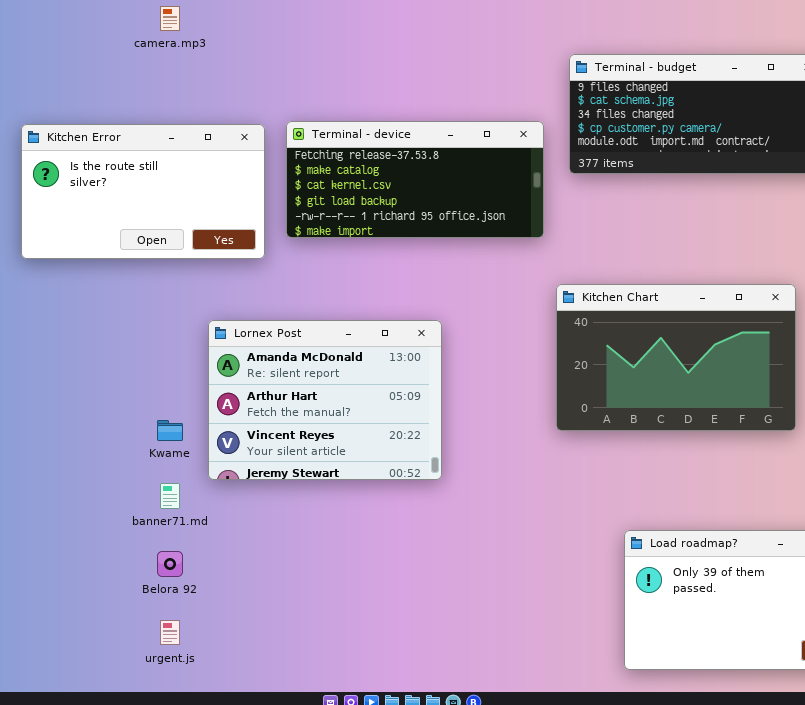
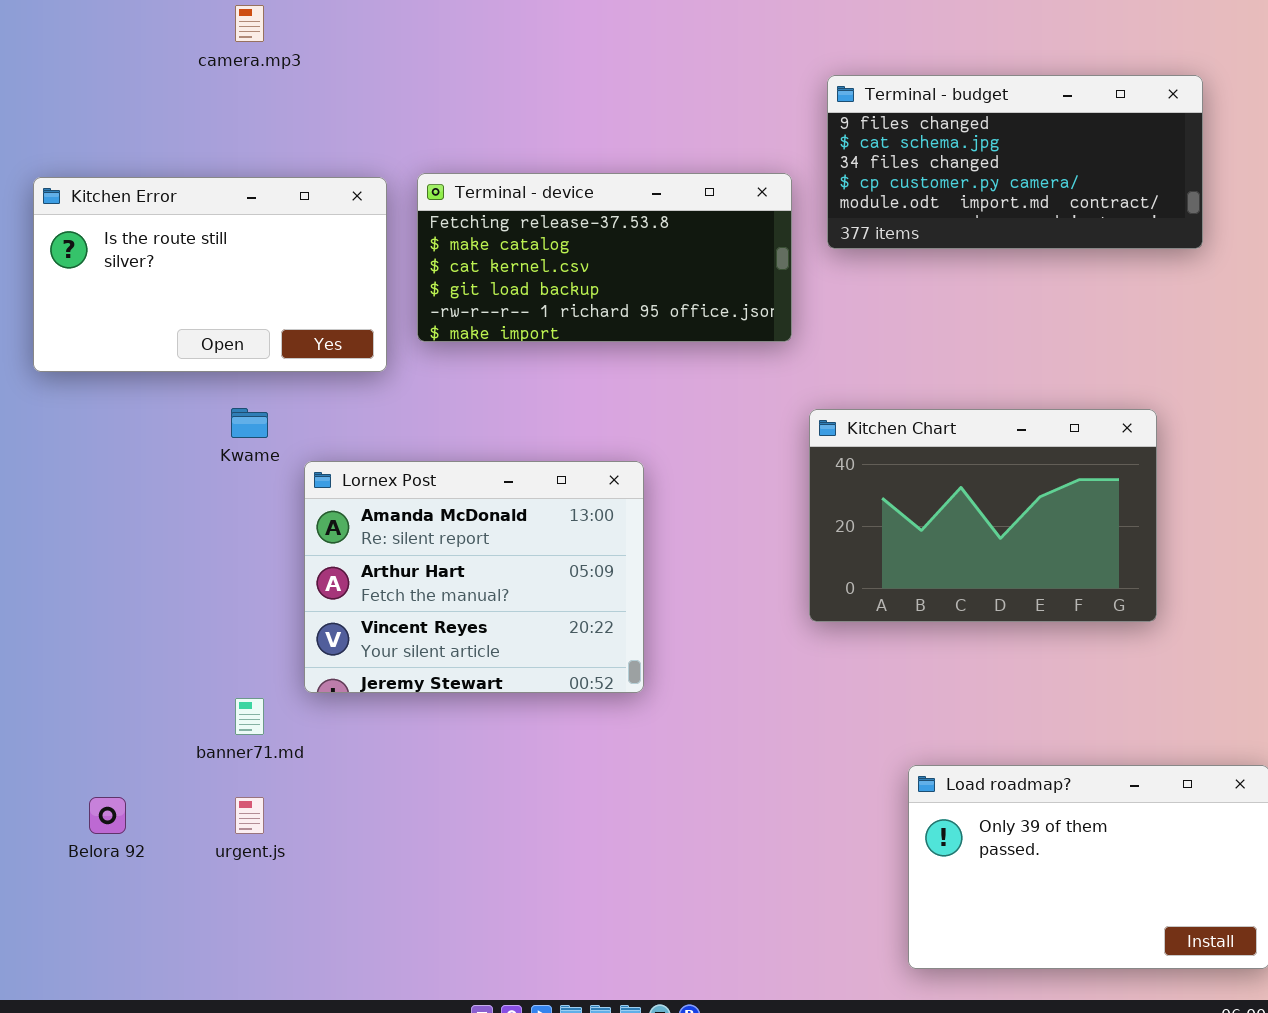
Kwame: [157,420,183,441] -> [231,408,268,438], moved
Belora 92: [157,551,183,577] -> [89,797,126,834], moved
urgent.js: [160,620,180,645] -> [235,797,264,834], moved

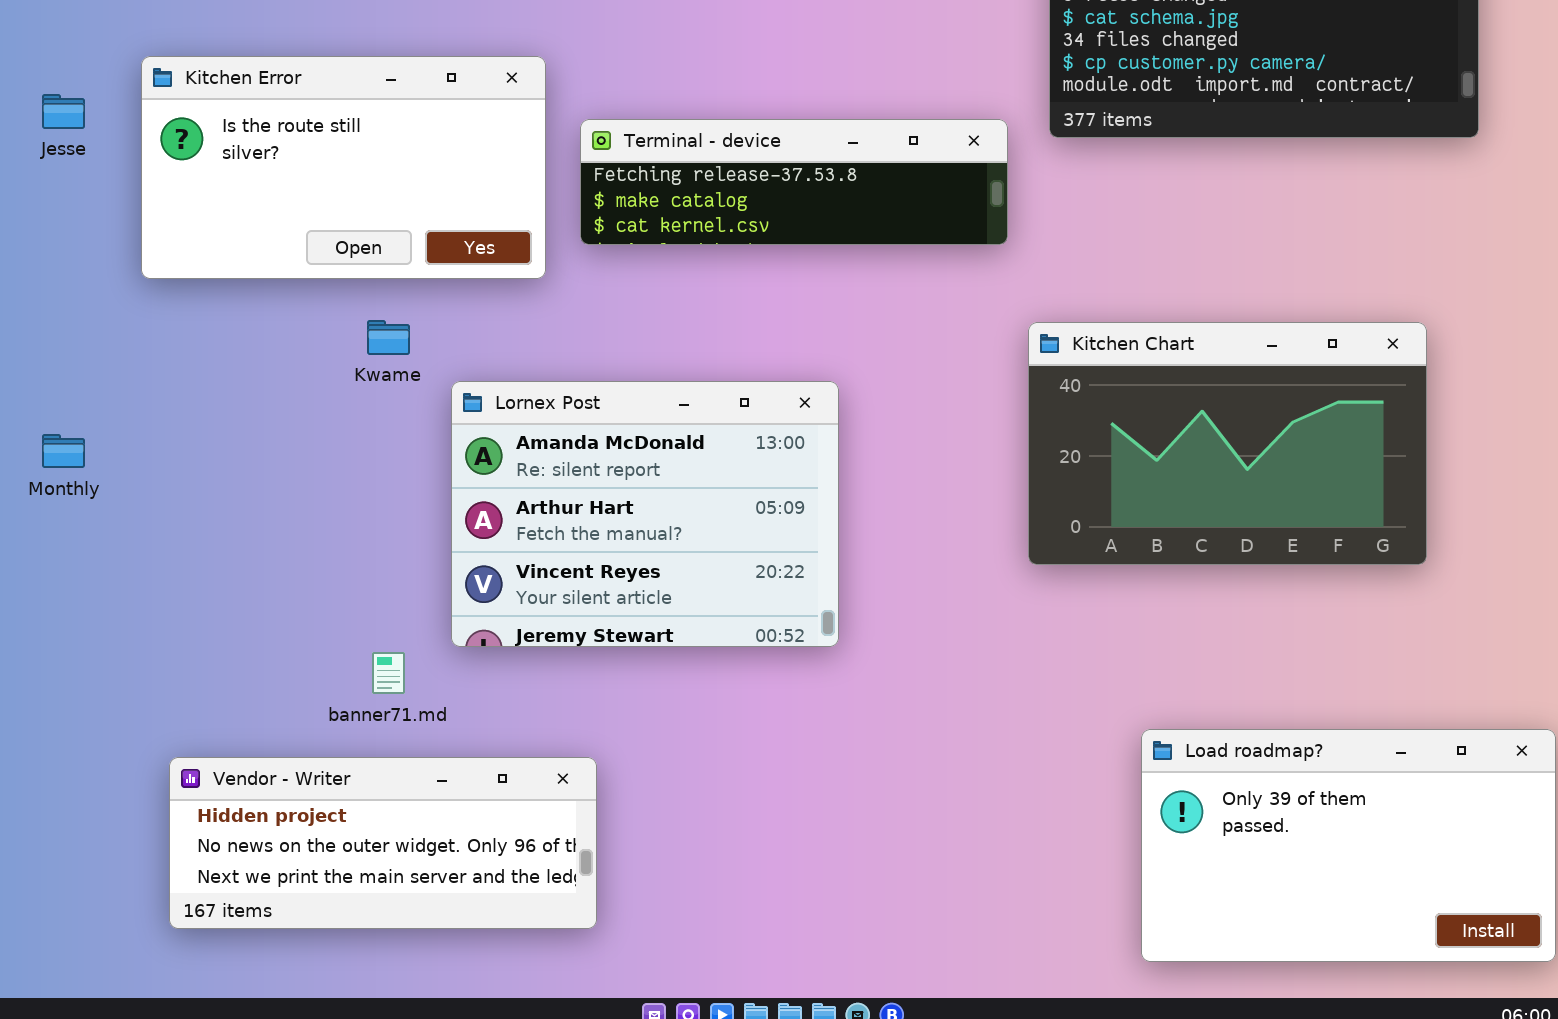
Terminal - device: [417,173,792,342] -> [580,119,1008,245], resized
Vendor - Writer: none -> [169,757,597,929], opened

